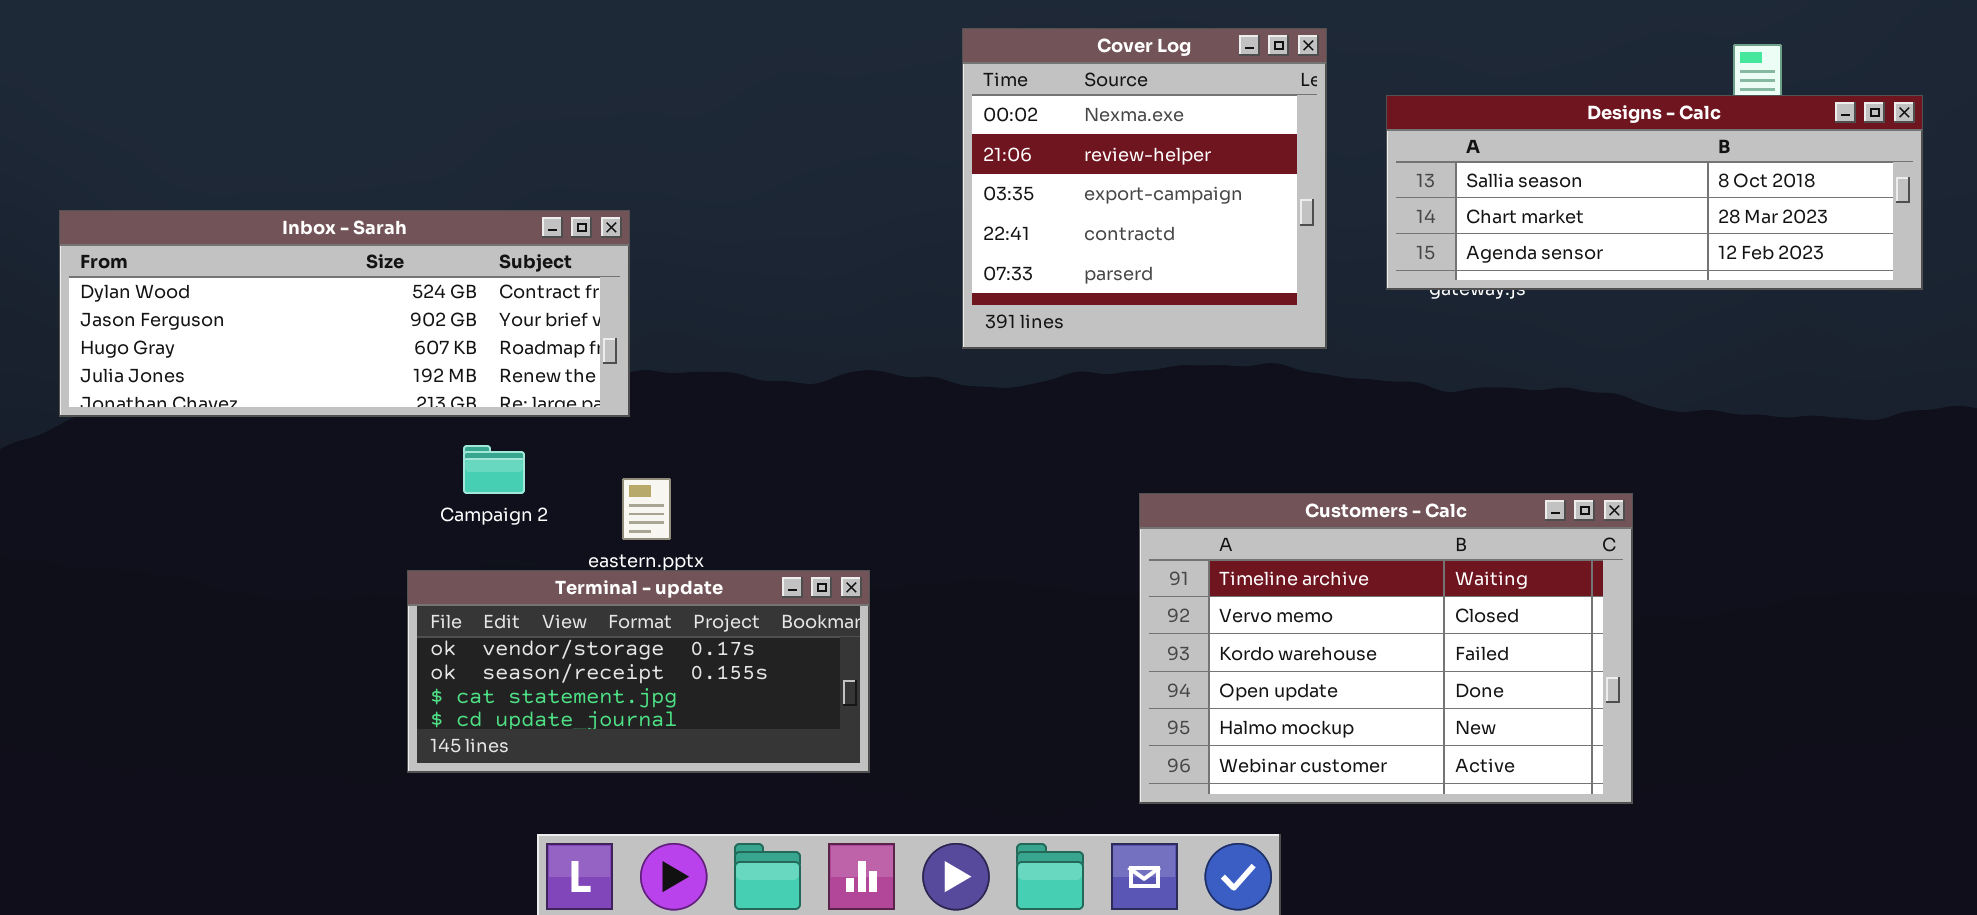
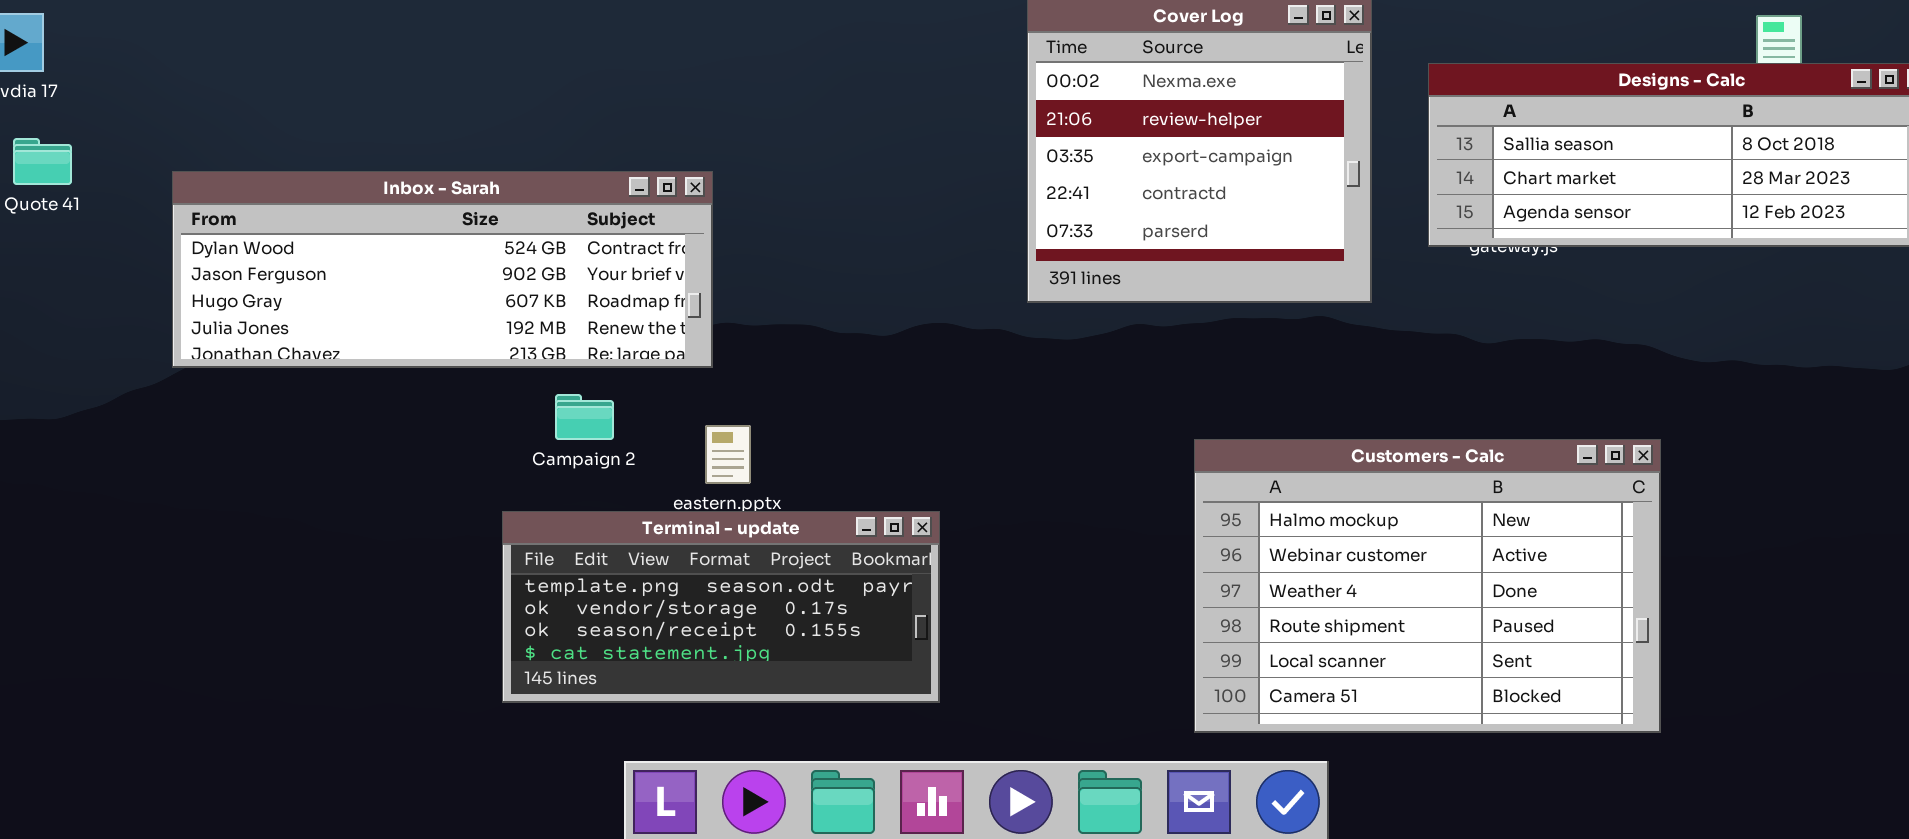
Customers - Calc: [1139,493,1633,804] -> [1194,439,1661,733], scrolled down 4 rows
Terminal - update: [407,570,870,773] -> [502,511,940,703], scrolled up 1 row

